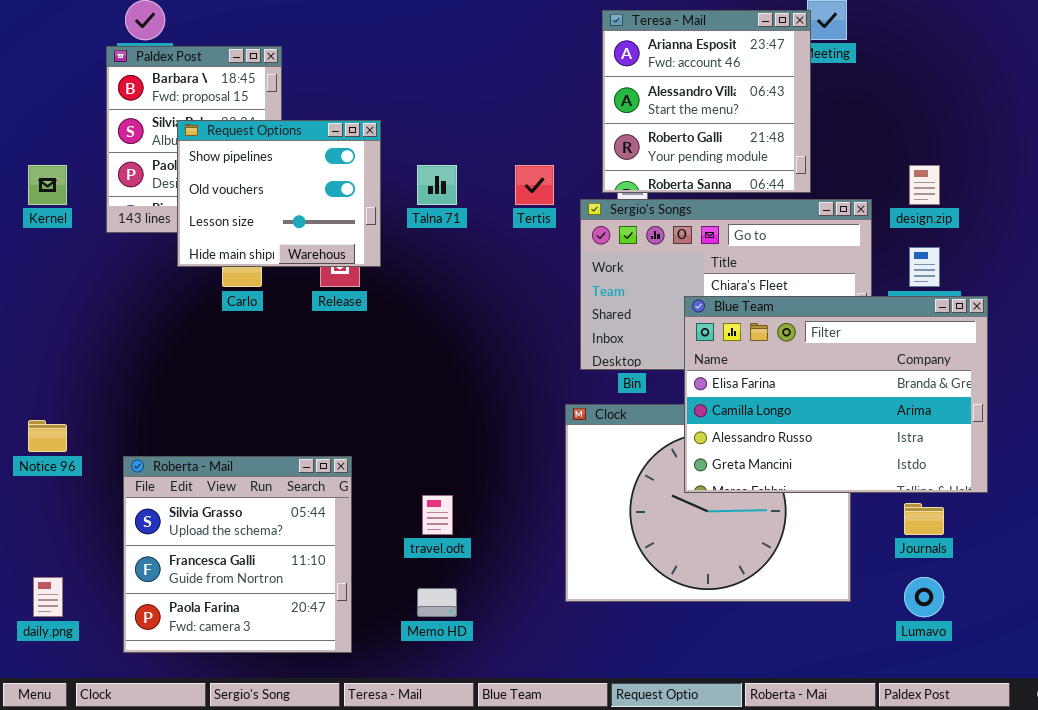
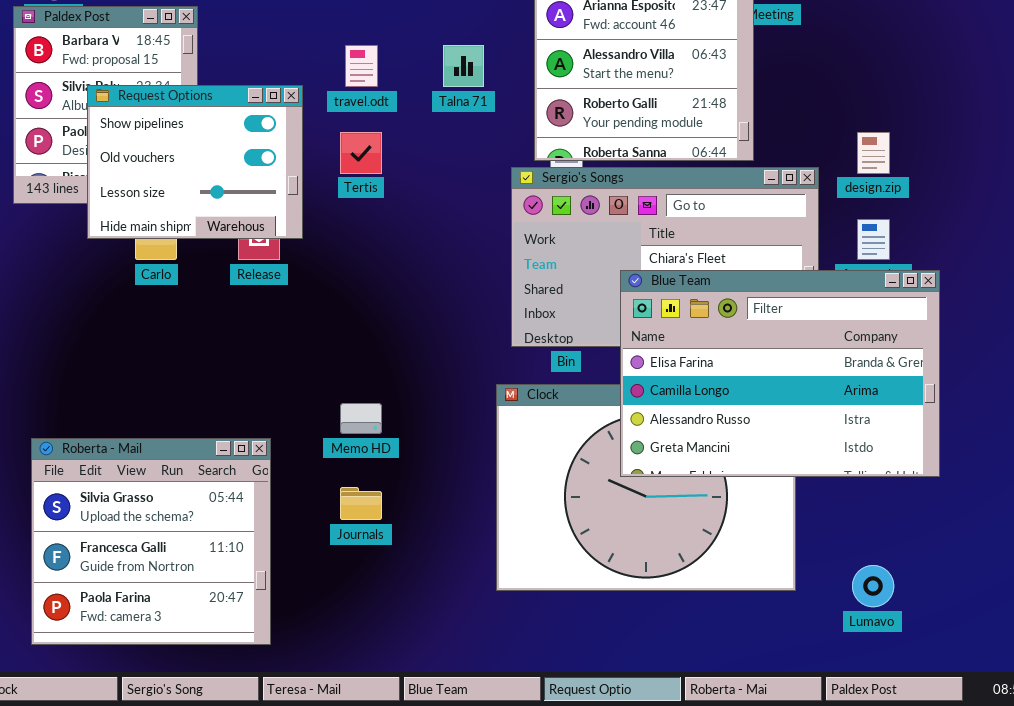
Talna 71: [417,165,457,205] -> [443,45,484,87], moved
Tertis: [515,165,554,205] -> [340,132,382,174], moved
travel.odt: [422,495,453,535] -> [345,45,378,87], moved
Journals: [904,503,944,535] -> [340,487,382,520], moved
Memo HD: [417,588,457,617] -> [340,403,382,434], moved

